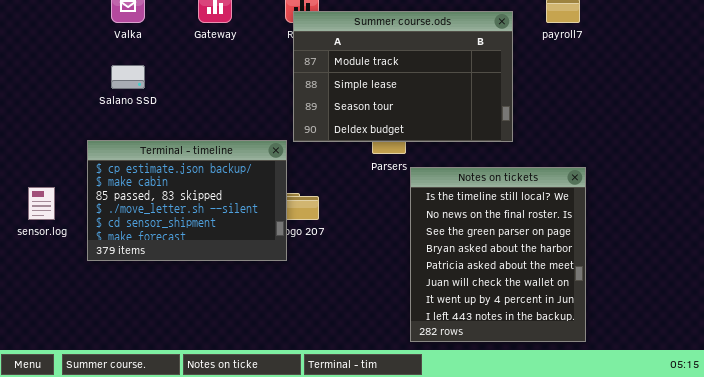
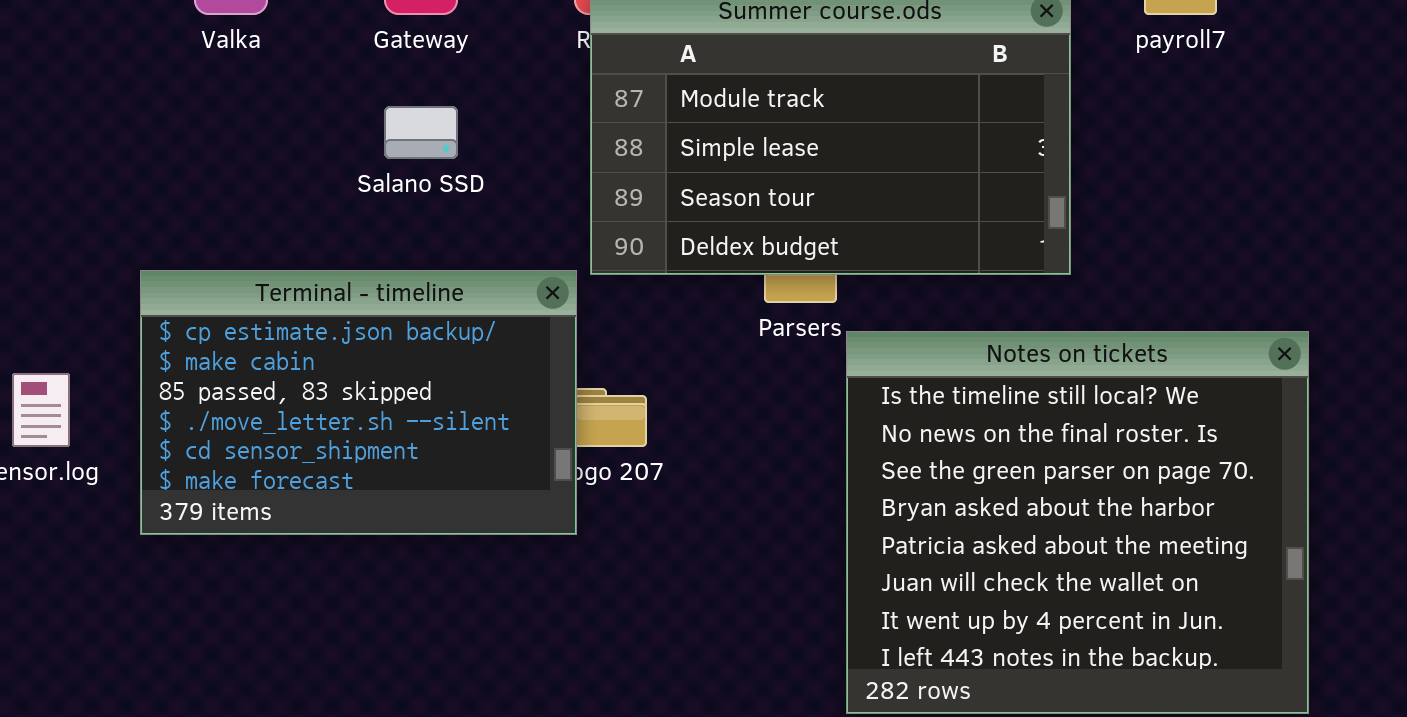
Salano SSD: [111,65,145,89] -> [384,106,458,159], moved
Notes on tickets: [410,167,586,342] -> [846,331,1309,714], resized

